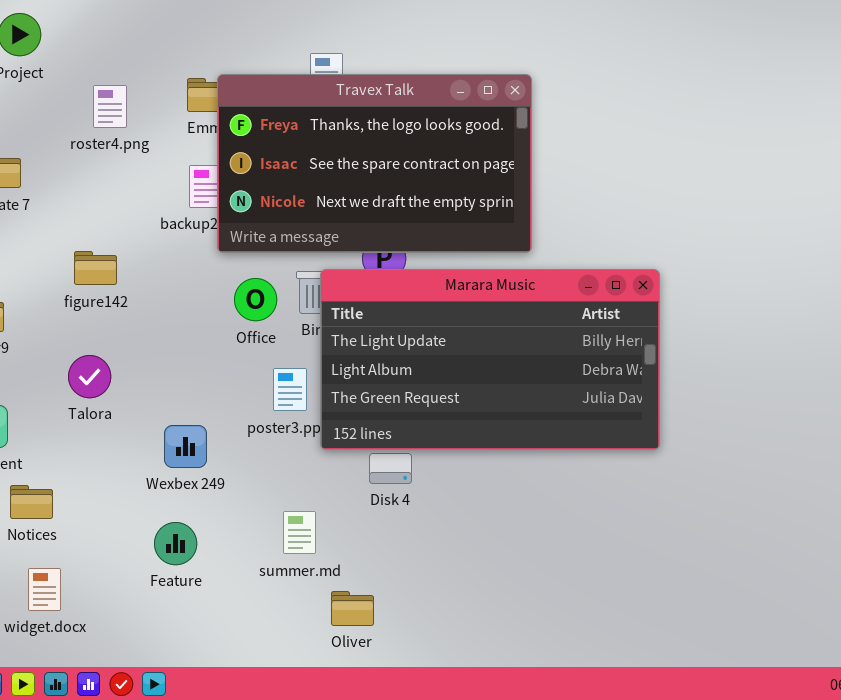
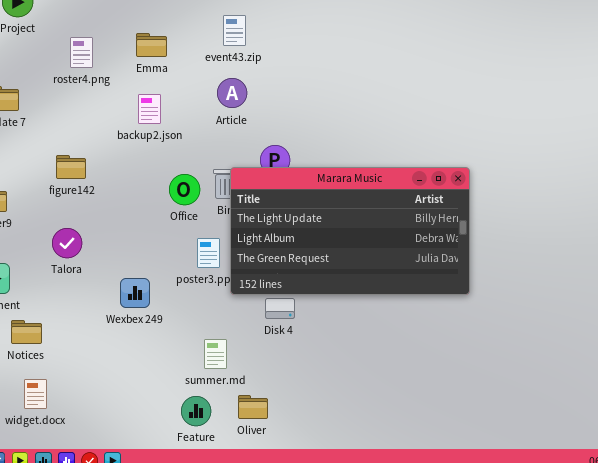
Travex Talk: [217,74,532,253] -> none, closed
Feature: [154,522,197,565] -> [181,396,211,426], moved

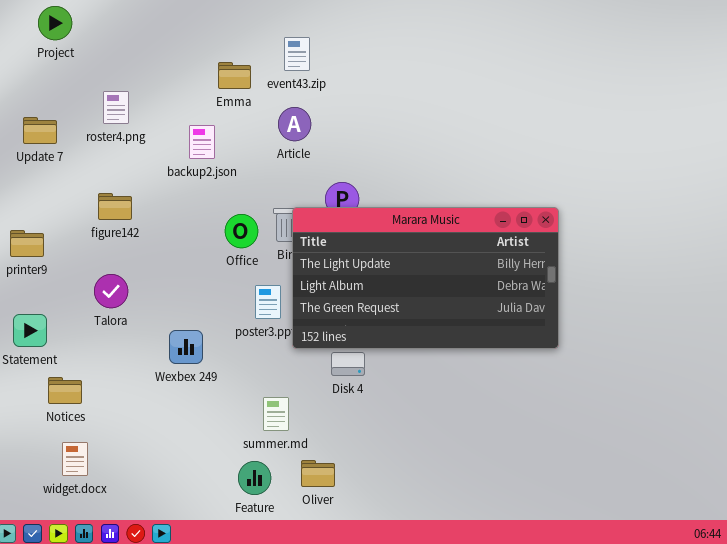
Emma: [136,33,167,57] -> [218,62,251,89], moved
roster4.png: [70,37,93,68] -> [103,91,129,124], moved

